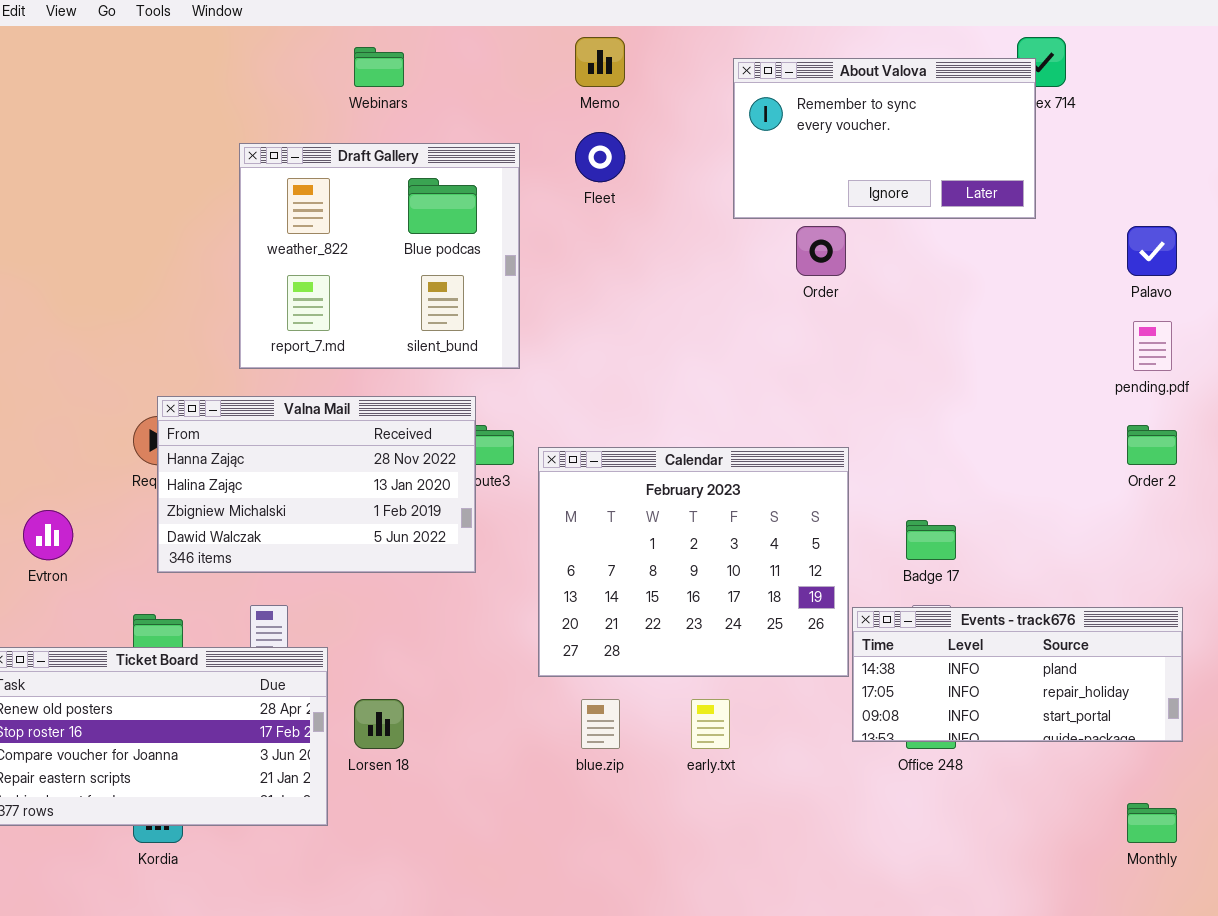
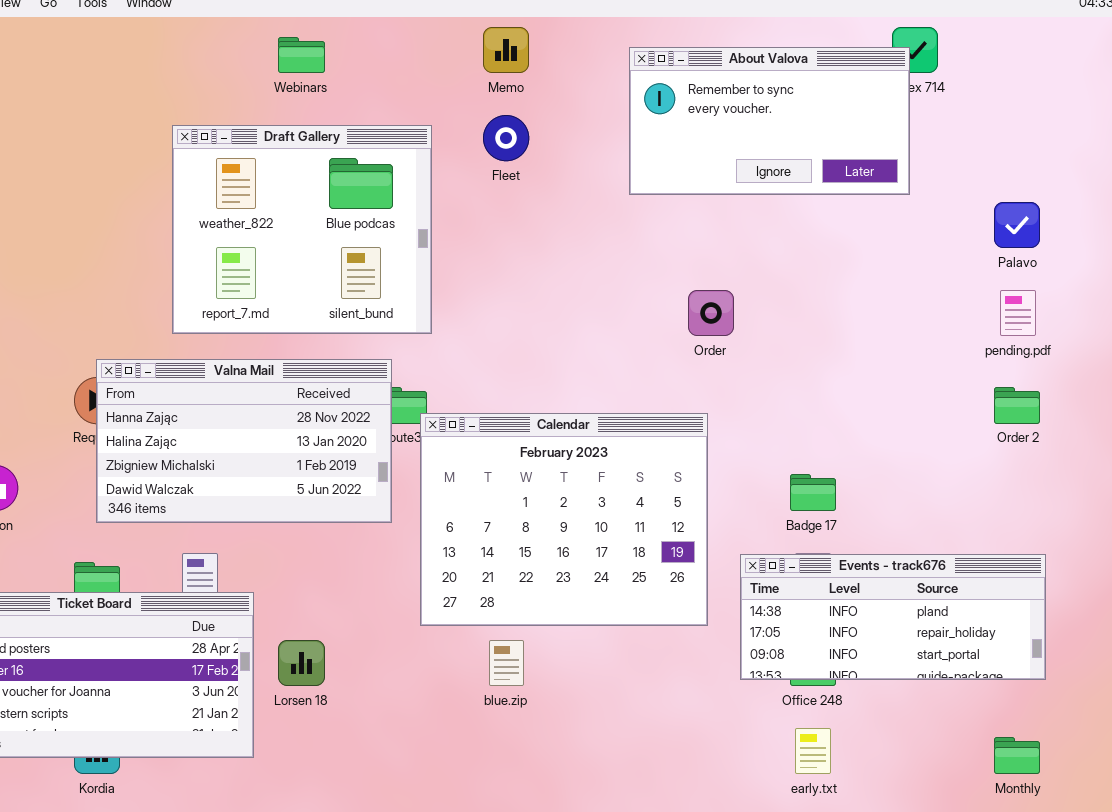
Order: [796,226,846,276] -> [688,290,734,336], moved
Calendar: [538,447,849,677] -> [420,413,708,626], moved
early.txt: [691,699,730,749] -> [795,728,831,774], moved

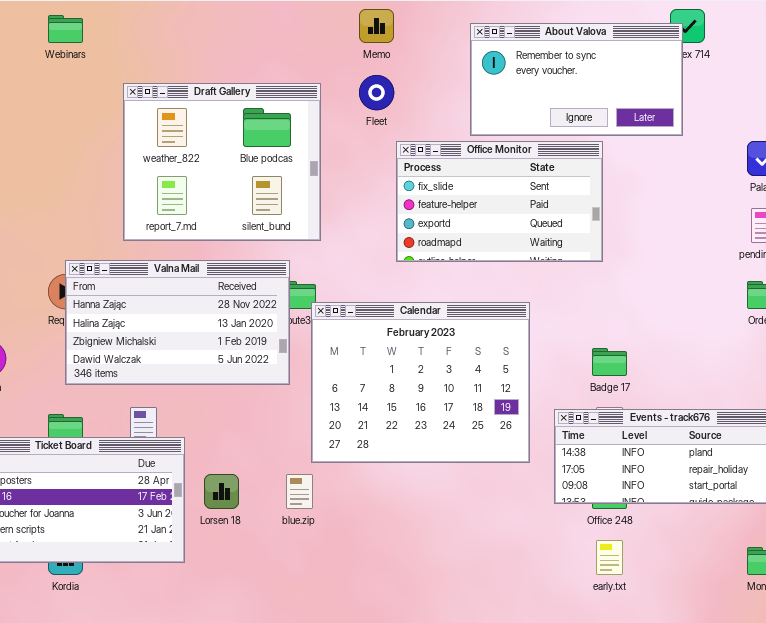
Webinars: [278,37,325,73] -> [48,15,83,43], moved
Office Monitor: none -> [396,141,603,262], opened
blue.zip: [489,640,524,686] -> [286,474,313,509], moved

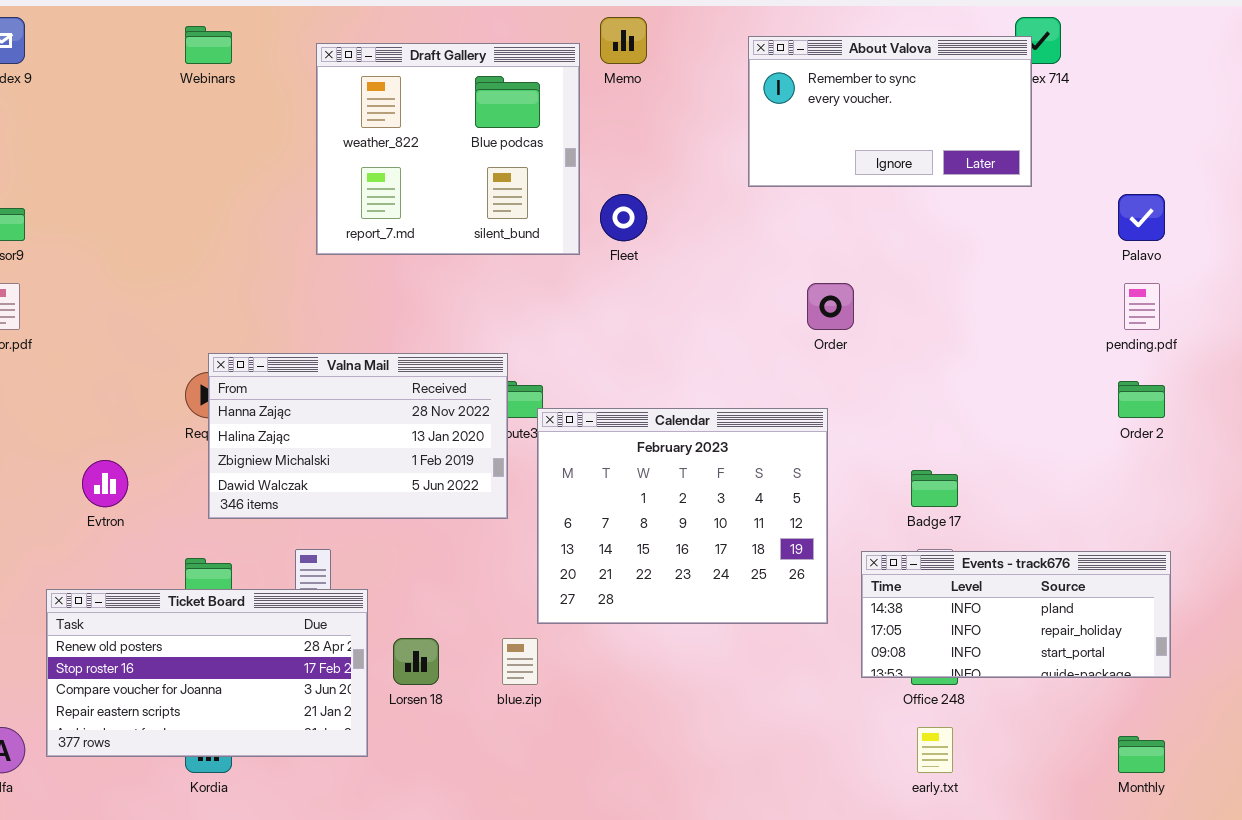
Fleet: [359,75,394,110] -> [600,194,647,241], moved
Draft Gallery: [123,83,321,241] -> [316,43,580,255], moved
Office Monitor: [396,141,603,262] -> none, closed

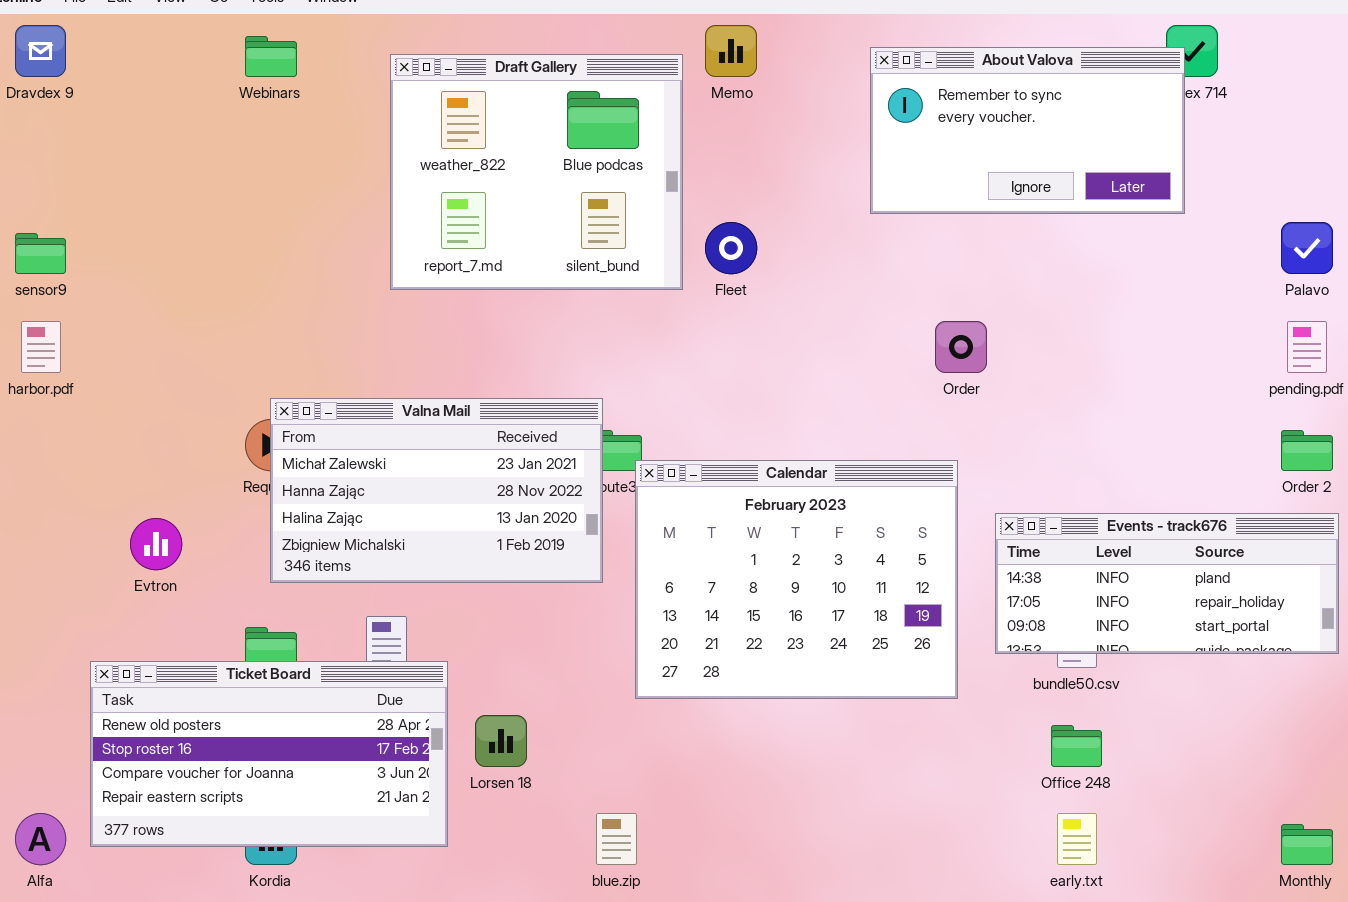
Valna Mail: [208,353,508,519] -> [270,398,603,583], scrolled up 1 row
Events - track676: [861,551,1171,678] -> [995,513,1339,654], moved
blue.zip: [502,638,538,685] -> [596,813,637,865], moved

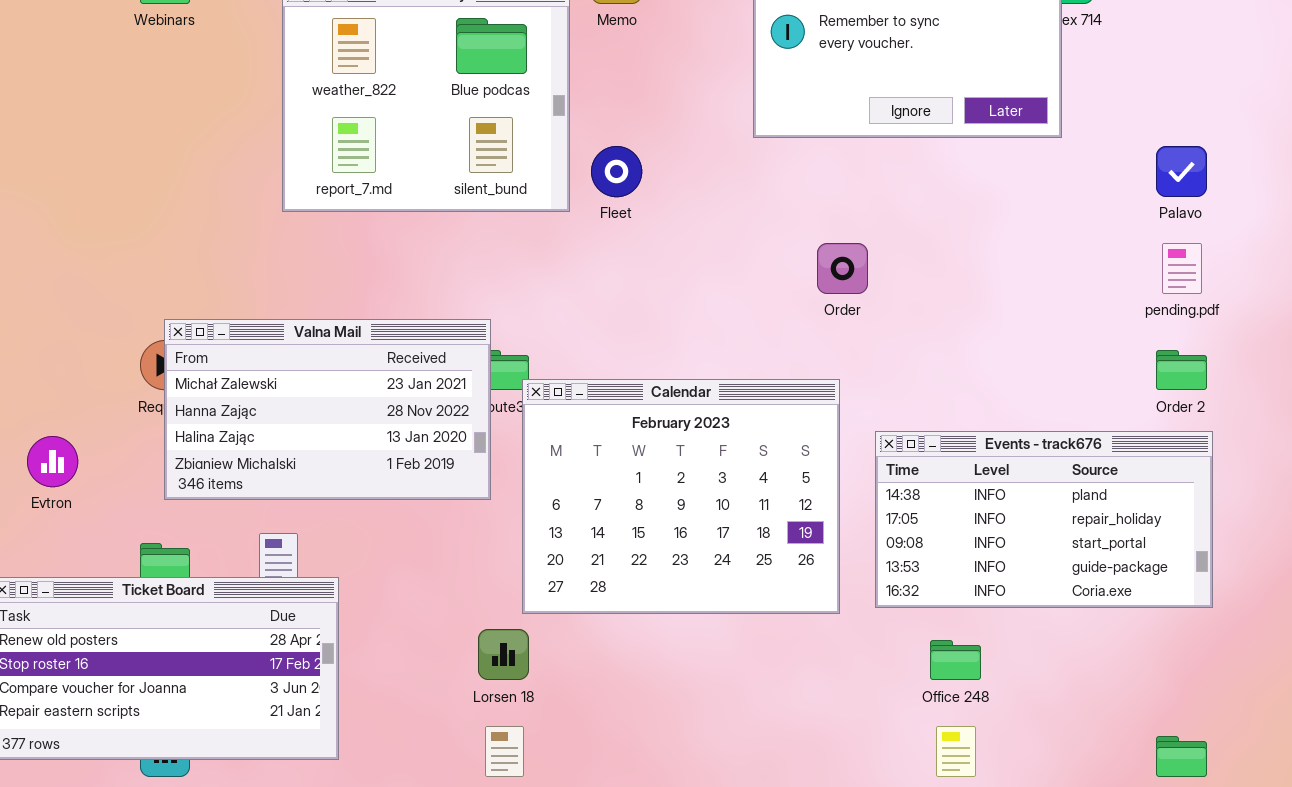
Events - track676: [995,513,1339,654] -> [875,431,1213,608], resized
Lorsen 18: [475,715,527,767] -> [478,629,529,680], moved

